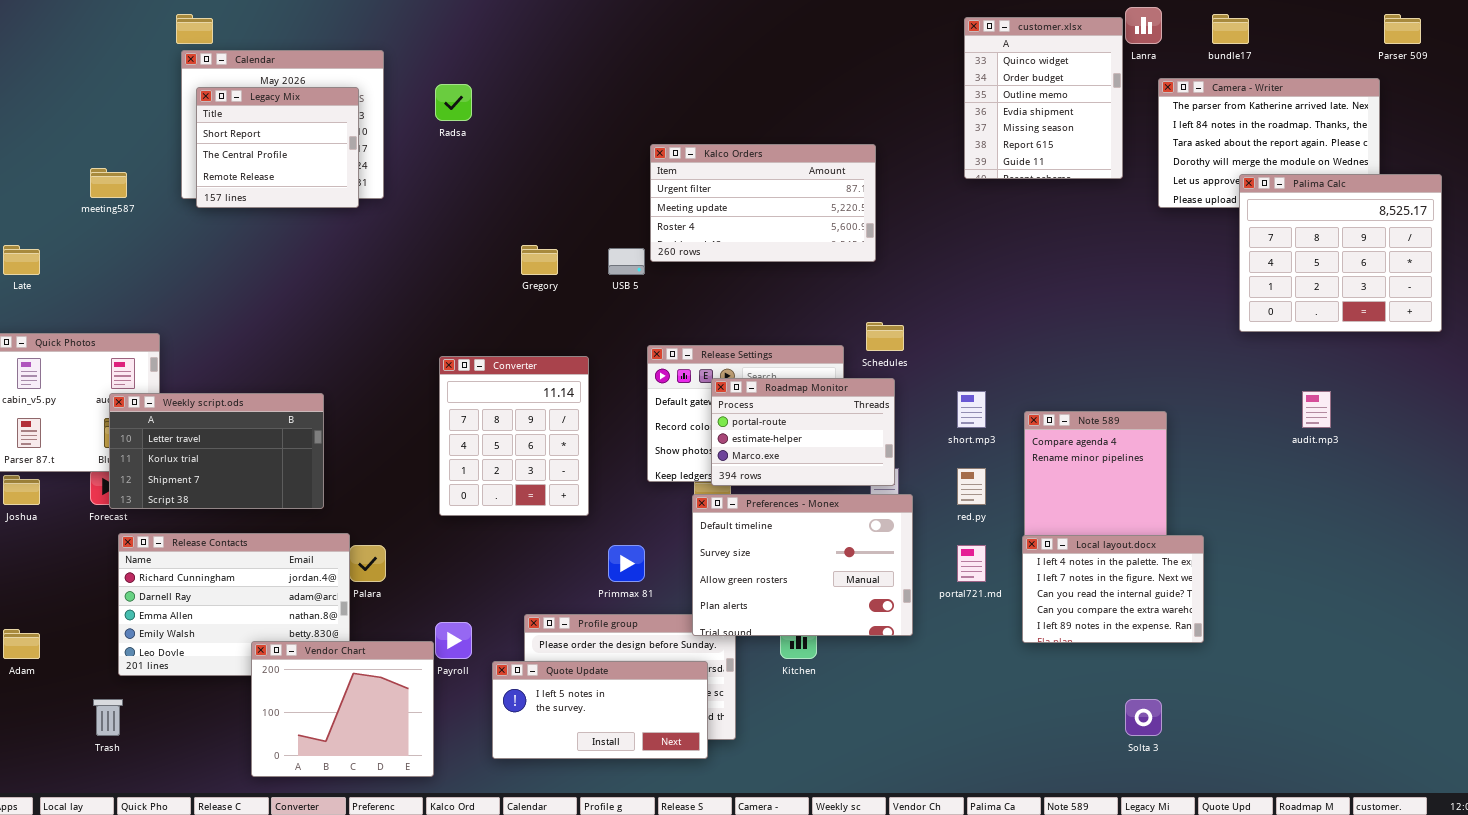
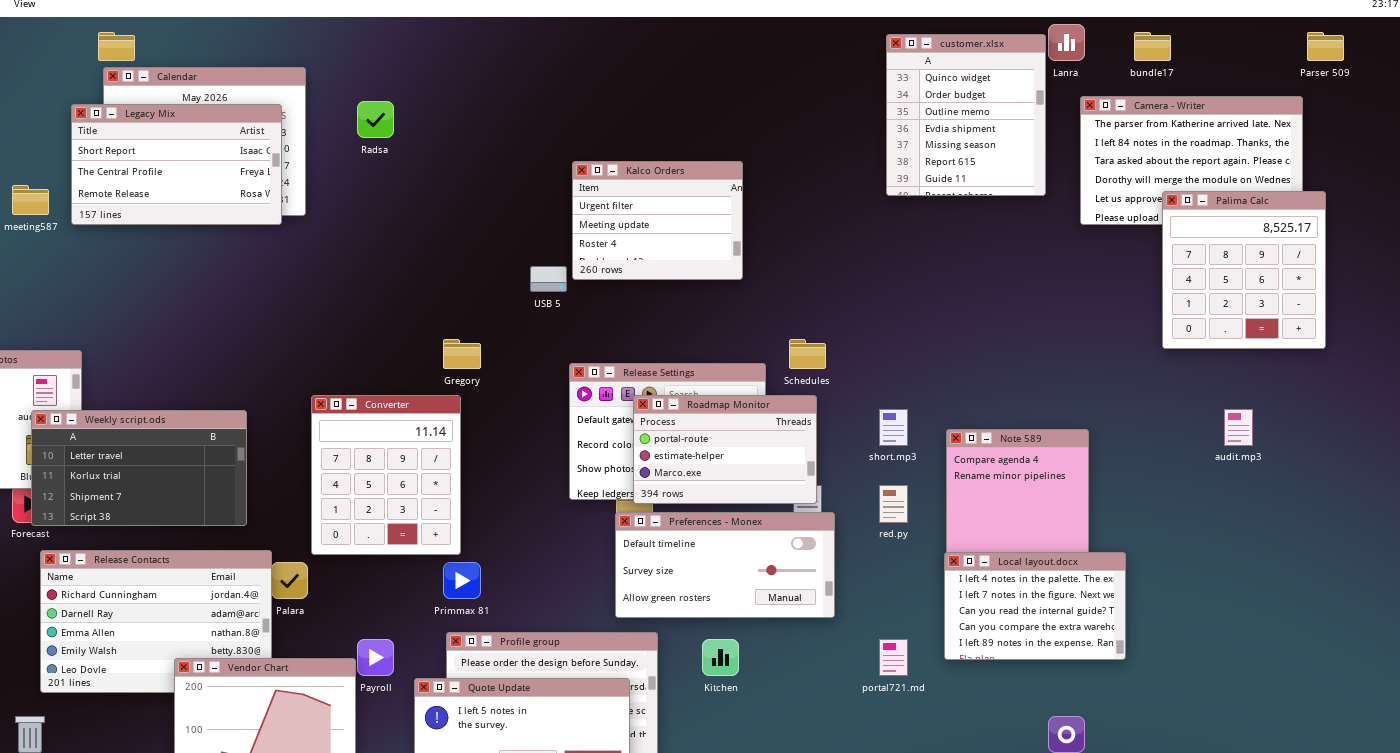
Legacy Mix: [196,87,359,208] -> [71,104,282,225], resized
Kalco Orders: [650,144,876,262] -> [572,161,743,280], resized
Palima Calc: [1239,174,1442,332] -> [1162,191,1326,349], resized
Gregory: [521,245,558,275] -> [443,339,481,369], moved
Converter: [439,356,589,516] -> [311,395,461,555], moved
Preferences - Monex: [692,494,913,636] -> [615,512,835,618], resized
Primmax 81: [608,545,645,582] -> [443,562,481,599], moved
portal721.md: [957,545,986,582] -> [879,639,908,676], moved

